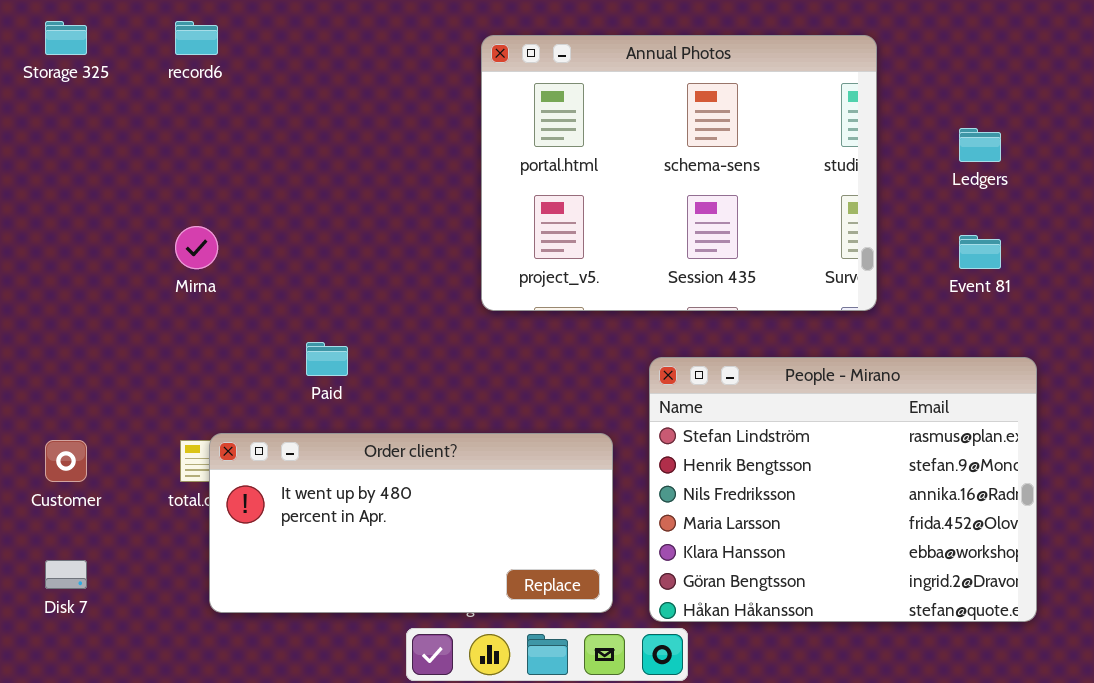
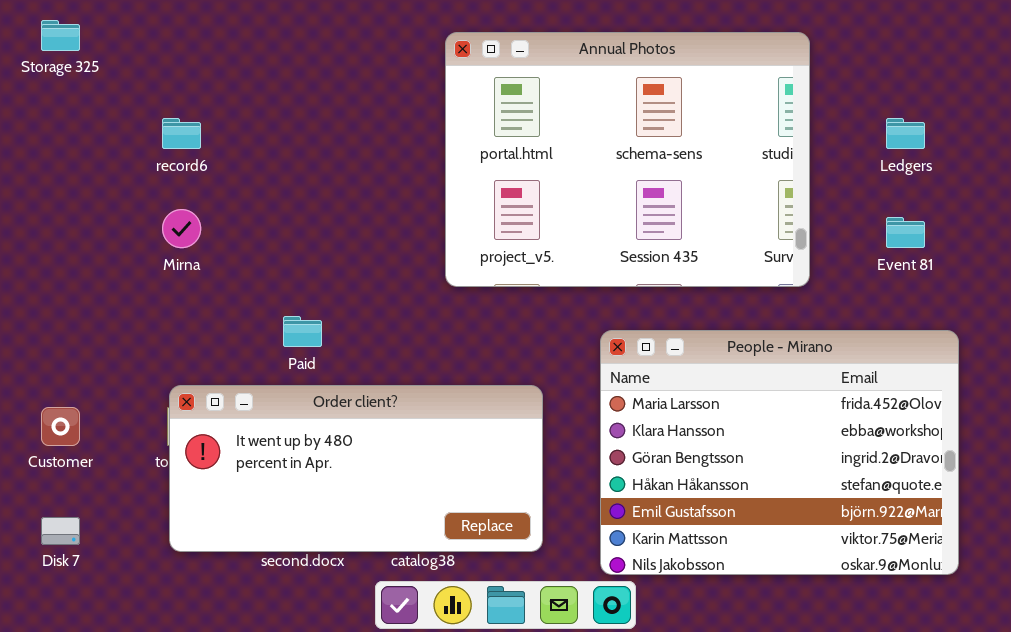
record6: [175,21,218,55] -> [162,118,201,149], moved
People - Mirano: [649,357,1037,622] -> [600,330,959,575], scrolled down 3 rows
Order client?: [209,433,613,613] -> [169,385,543,552], moved

